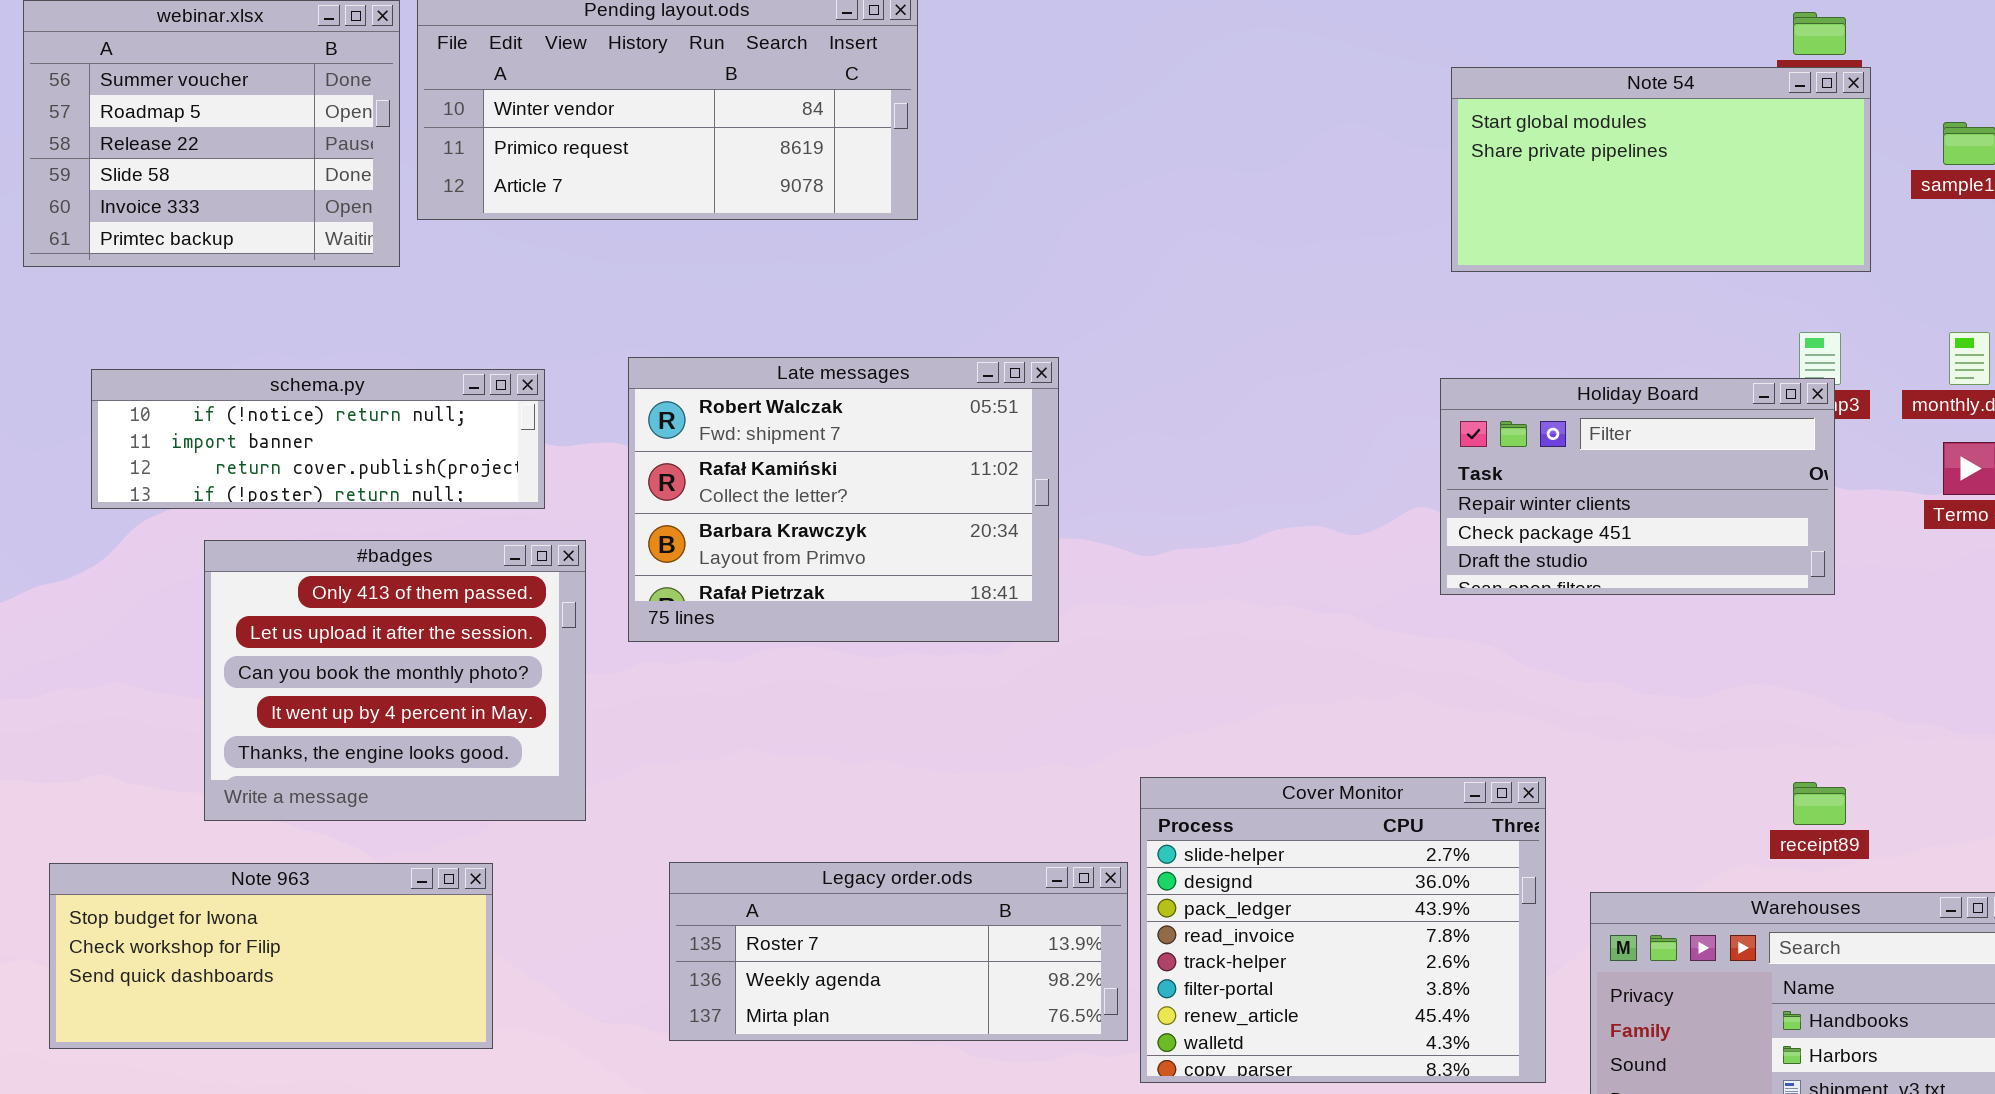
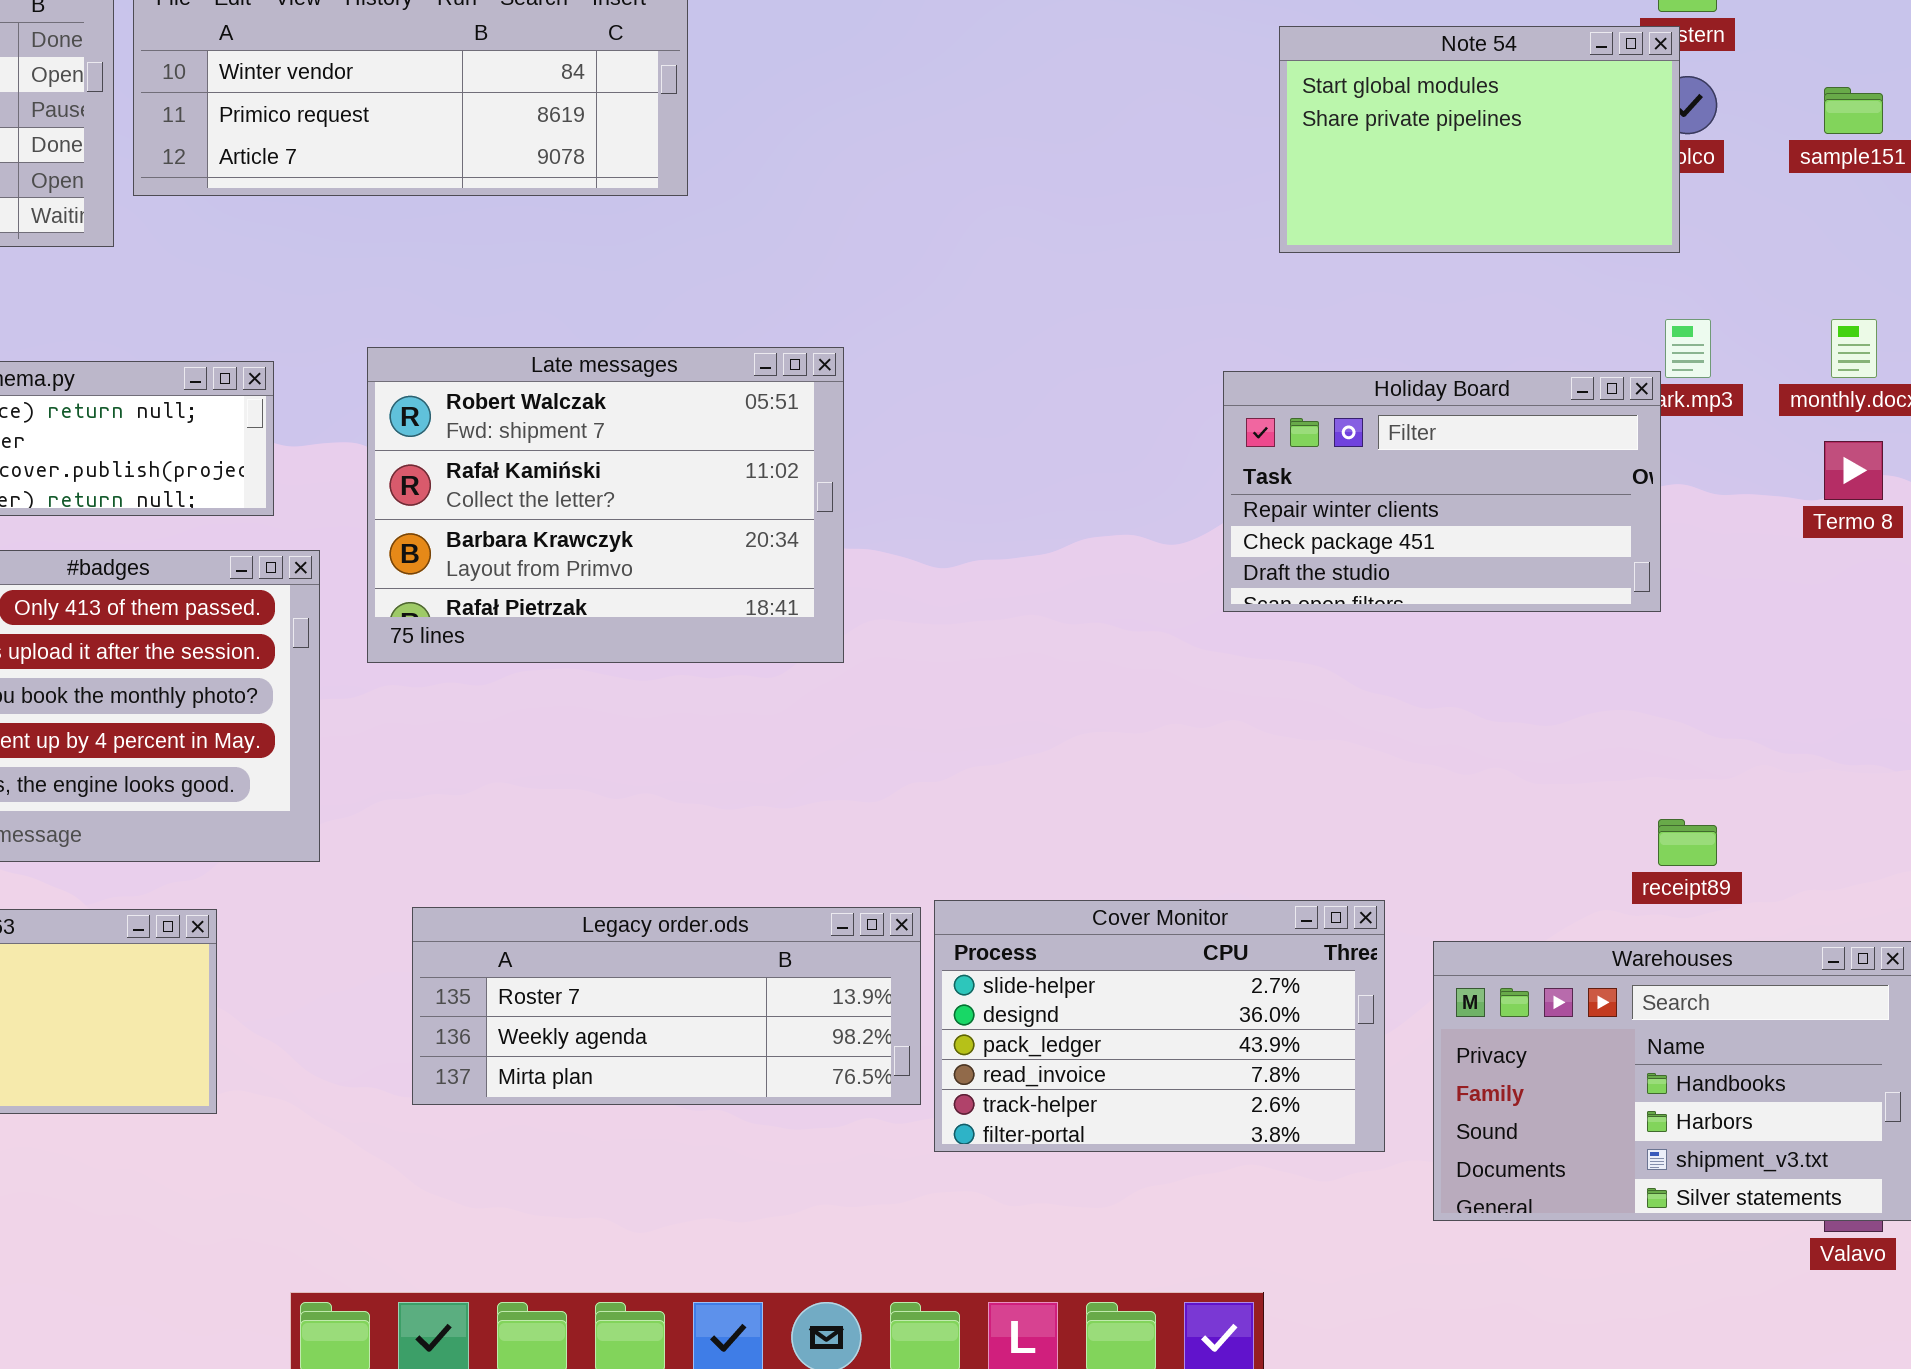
Note 54: [1451,67,1871,272] -> [1279,26,1680,253], resized
Holiday Board: [1440,378,1835,595] -> [1223,371,1661,612], moved
Cover Monitor: [1140,777,1546,1083] -> [934,900,1385,1152], resized

